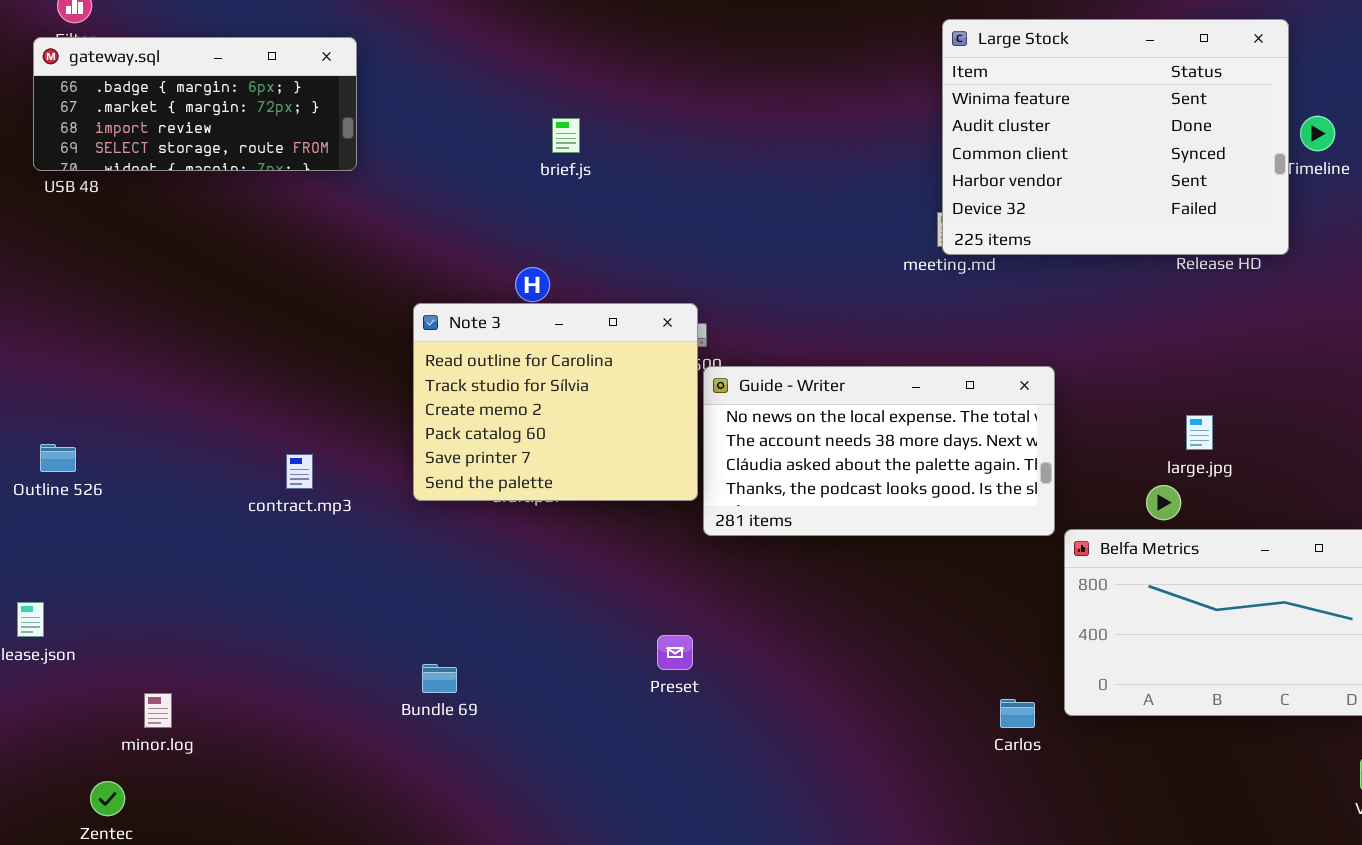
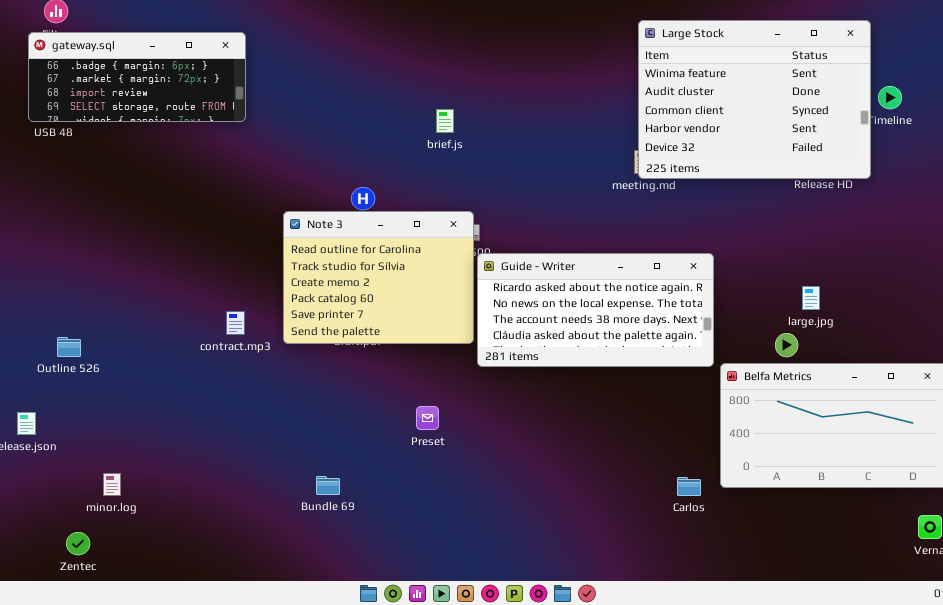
brief.js: [552,118,580,153] -> [436,109,454,133], moved
Guide - Writer: [703,366,1055,536] -> [477,253,714,367], scrolled up 1 row
Outline 526: [40,444,76,472] -> [57,337,81,357], moved
contract.mp3: [286,454,313,489] -> [226,311,245,335], moved
Preset: [657,635,693,670] -> [416,406,439,430], moved
Bundle 69: [422,664,457,693] -> [316,476,340,495], moved

